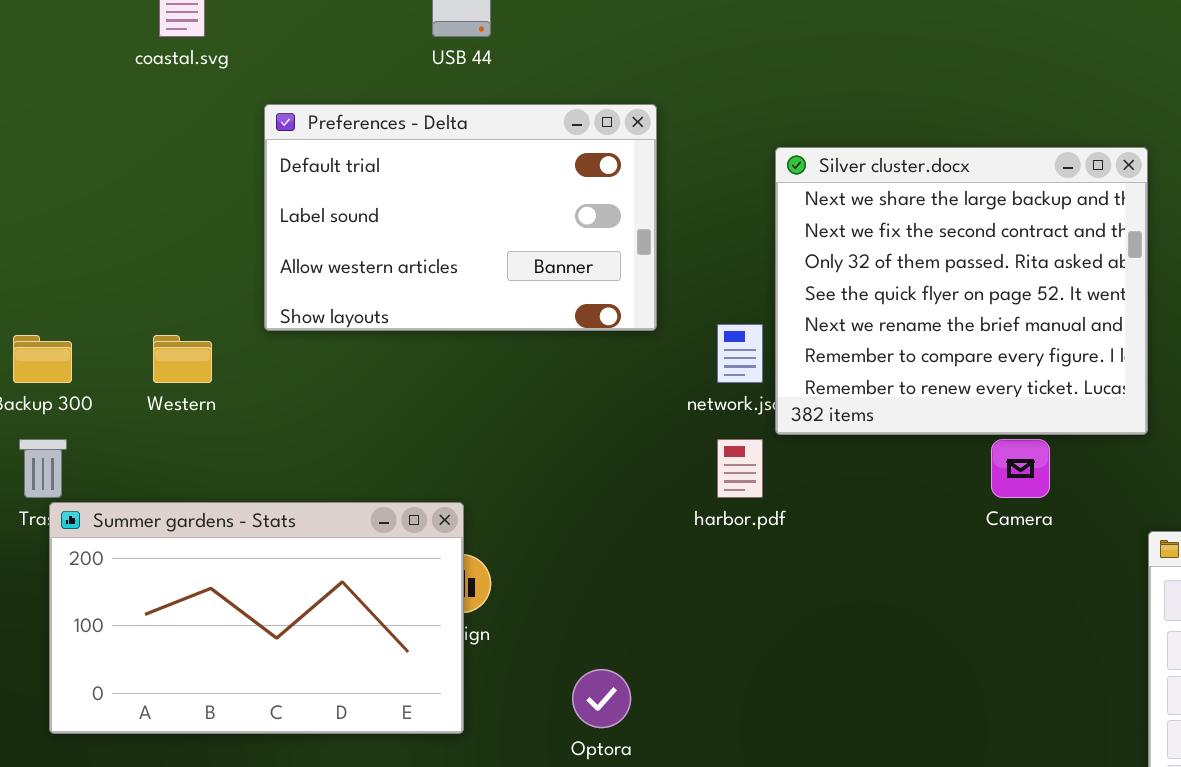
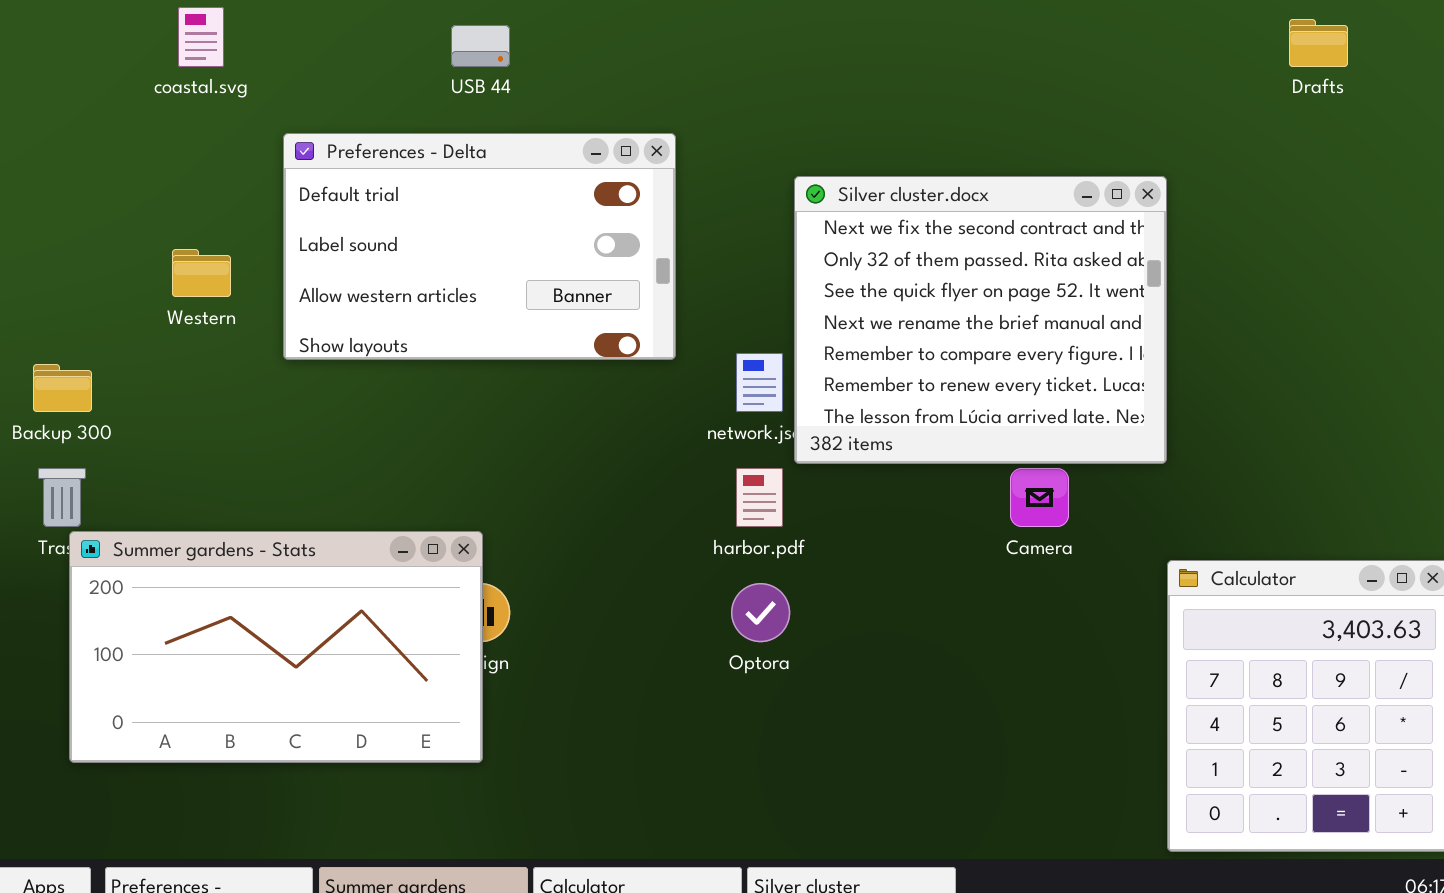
Silver cluster.docx: [775,147,1148,435] -> [794,176,1167,464], scrolled down 1 row
Western: [153,335,212,383] -> [172,249,231,297], moved
Optora: [572,669,631,728] -> [731,583,790,642], moved

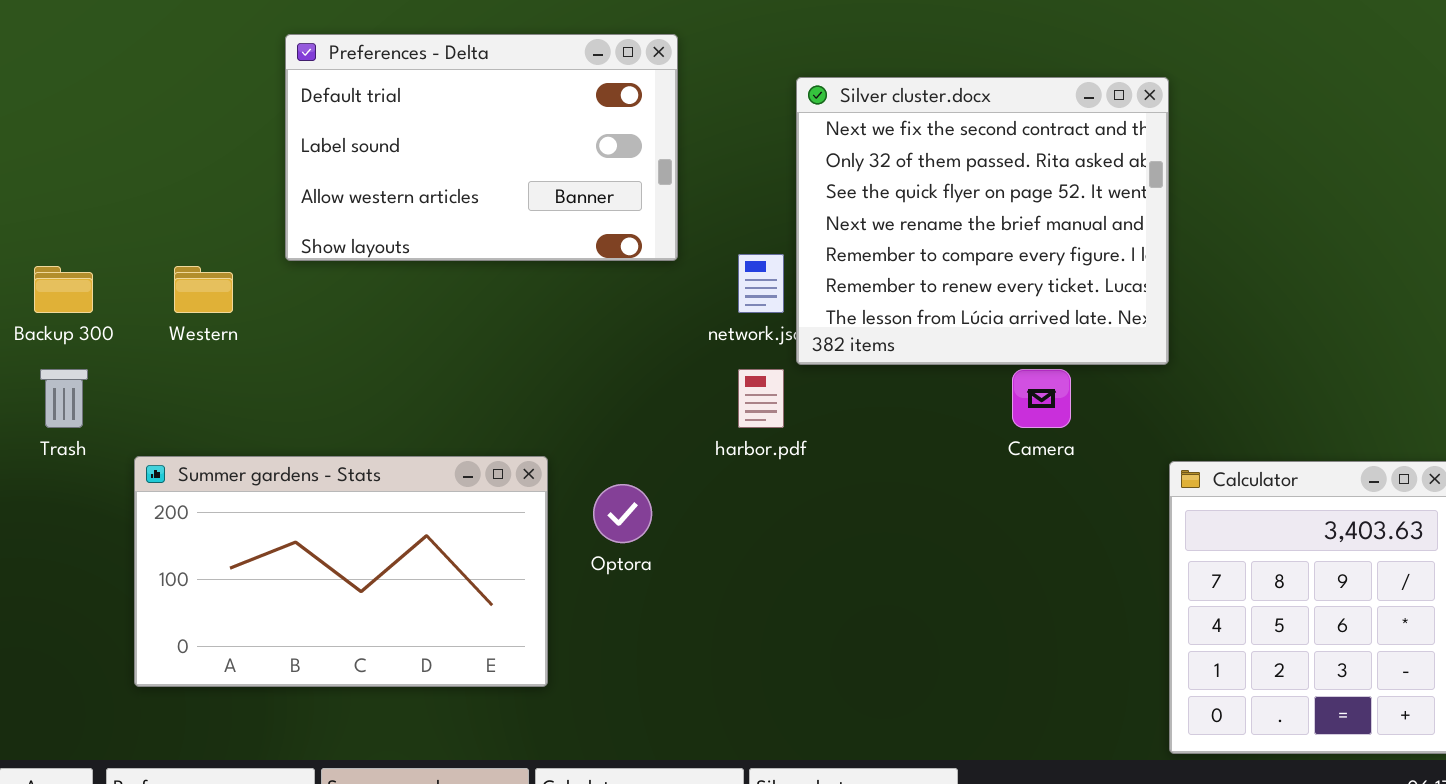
Western: [172,249,231,297] -> [174,266,233,313], moved
Summer gardens - Stats: [69,531,483,763] -> [134,456,548,687], moved
Optora: [731,583,790,642] -> [593,484,652,543], moved

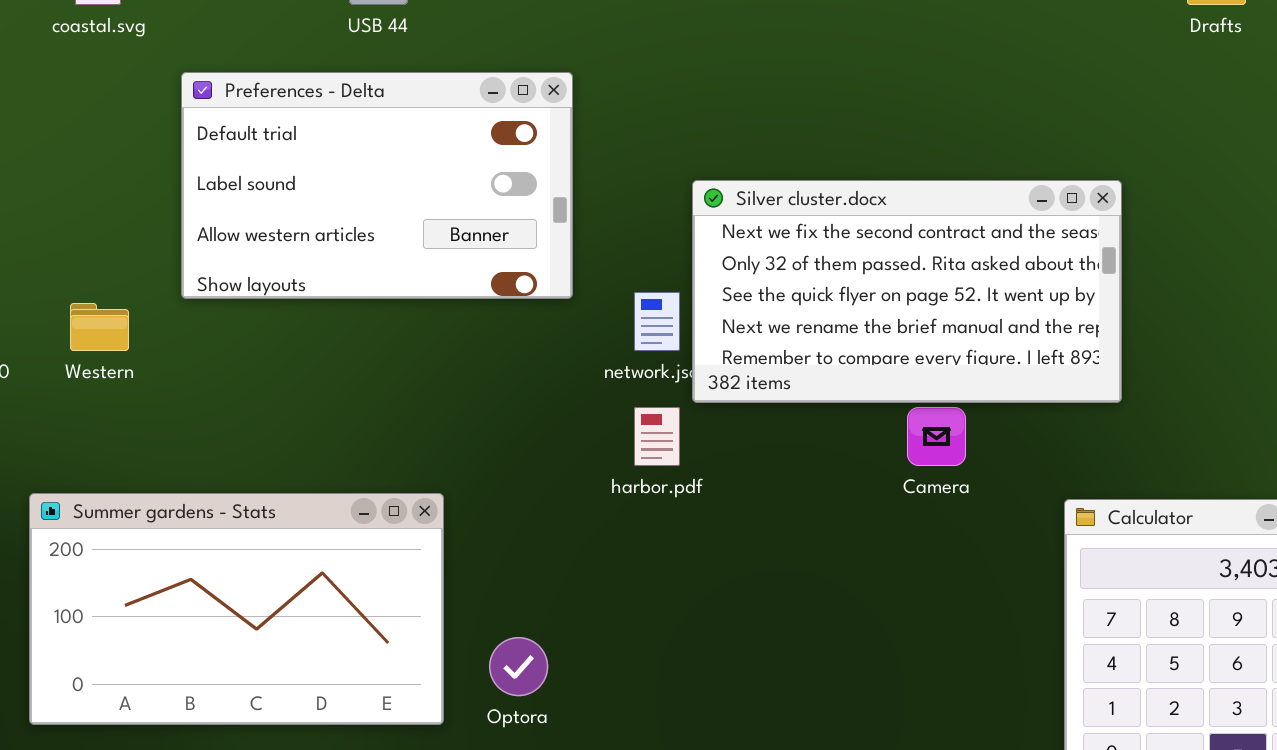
Silver cluster.docx: [796,77,1169,365] -> [692,180,1122,403], resized
Optora: [593,484,652,543] -> [489,637,548,696], moved

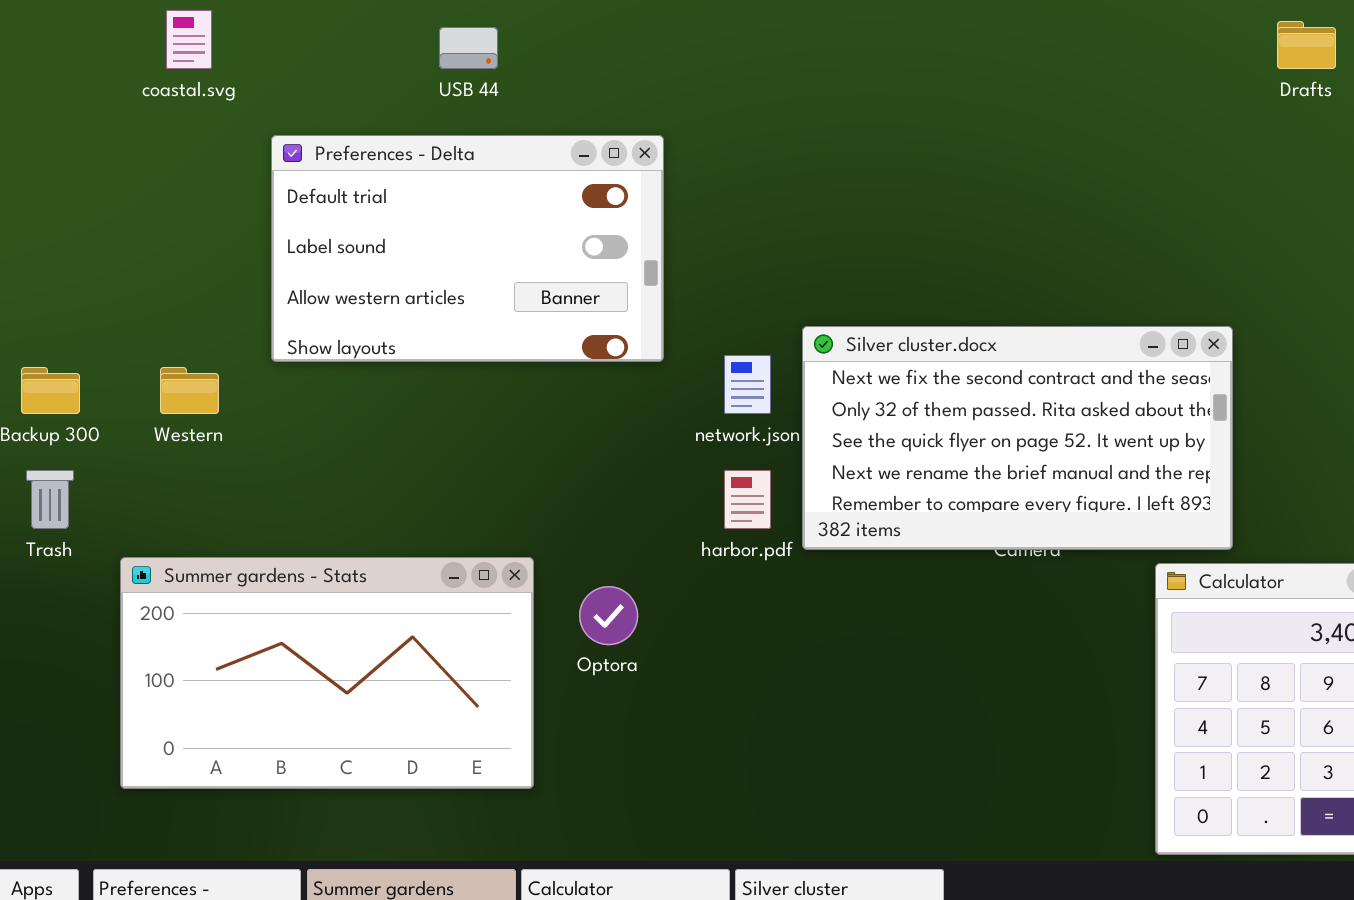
Silver cluster.docx: [692,180,1122,403] -> [802,326,1233,550], moved
Optora: [489,637,548,696] -> [579,586,638,645], moved

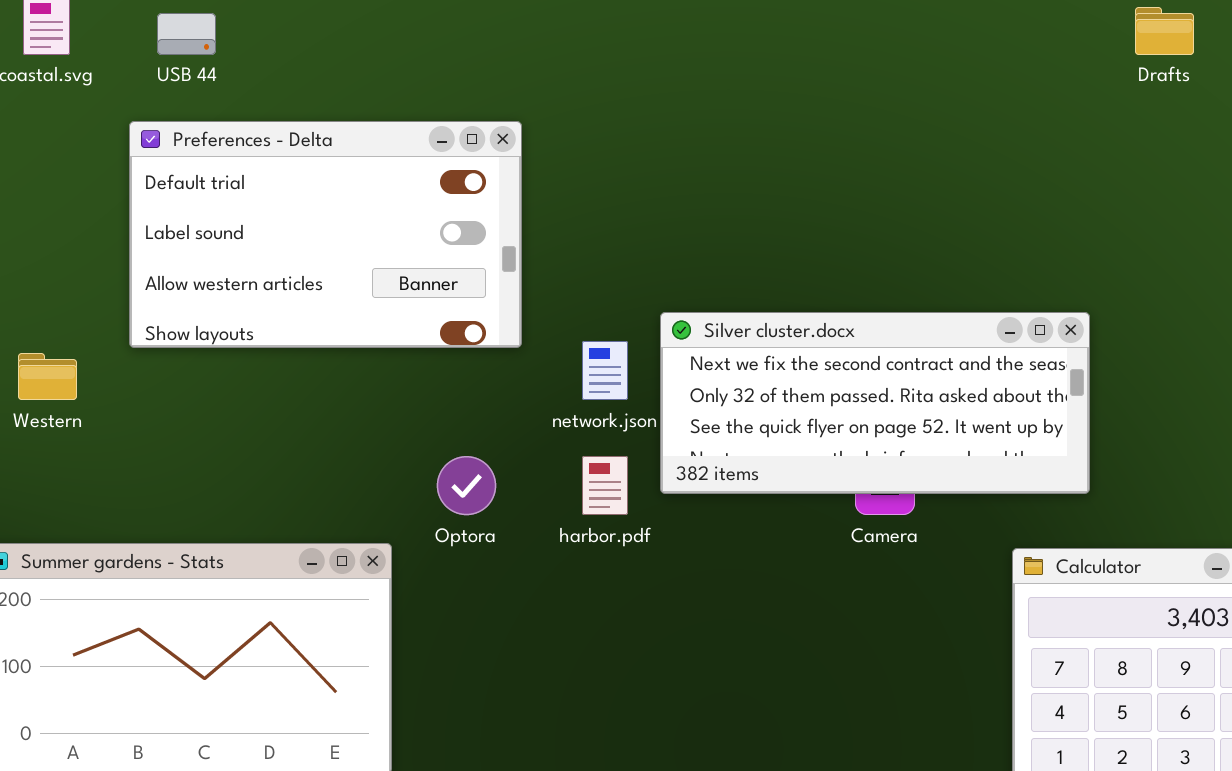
USB 44: [439,27,498,69] -> [157,13,216,55], moved
Silver cluster.docx: [802,326,1233,550] -> [660,312,1090,494], resized
Optora: [579,586,638,645] -> [437,456,496,515], moved

